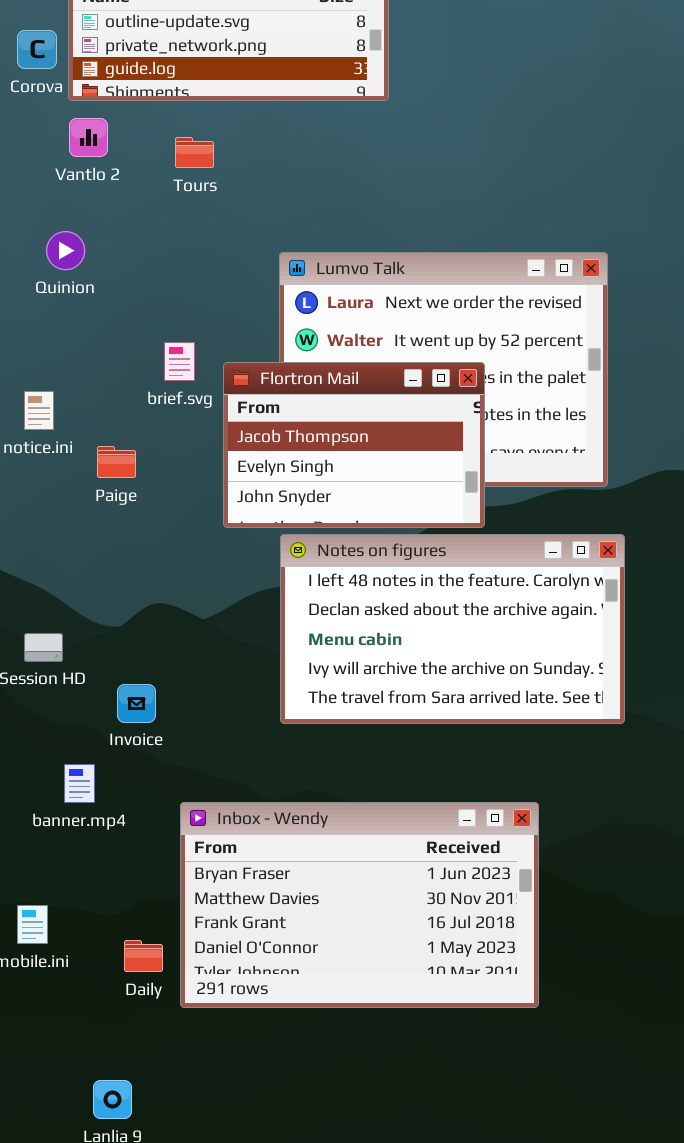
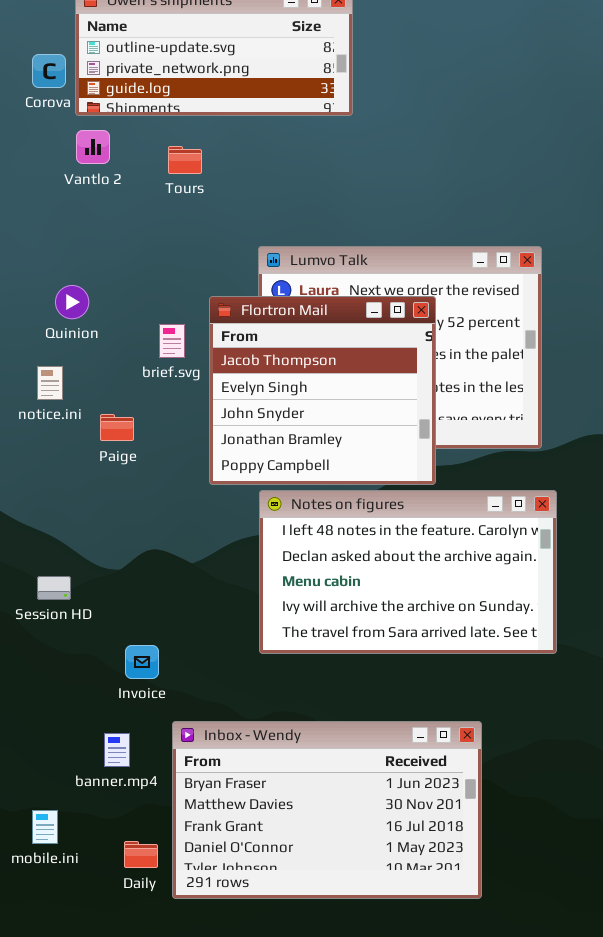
Quinion: [46,231,85,270] -> [55,285,89,319], moved
Flortron Mail: [223,362,485,528] -> [209,296,436,485], resized
Invoice: [117,684,156,723] -> [125,645,159,679], moved
banner.mp4: [64,764,95,803] -> [104,733,130,767], moved

